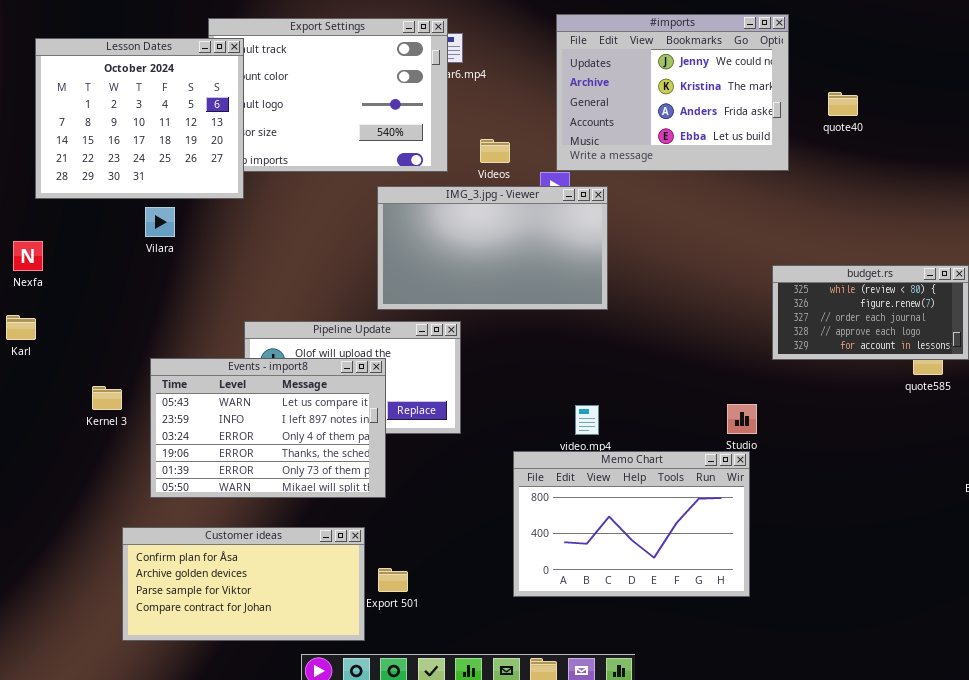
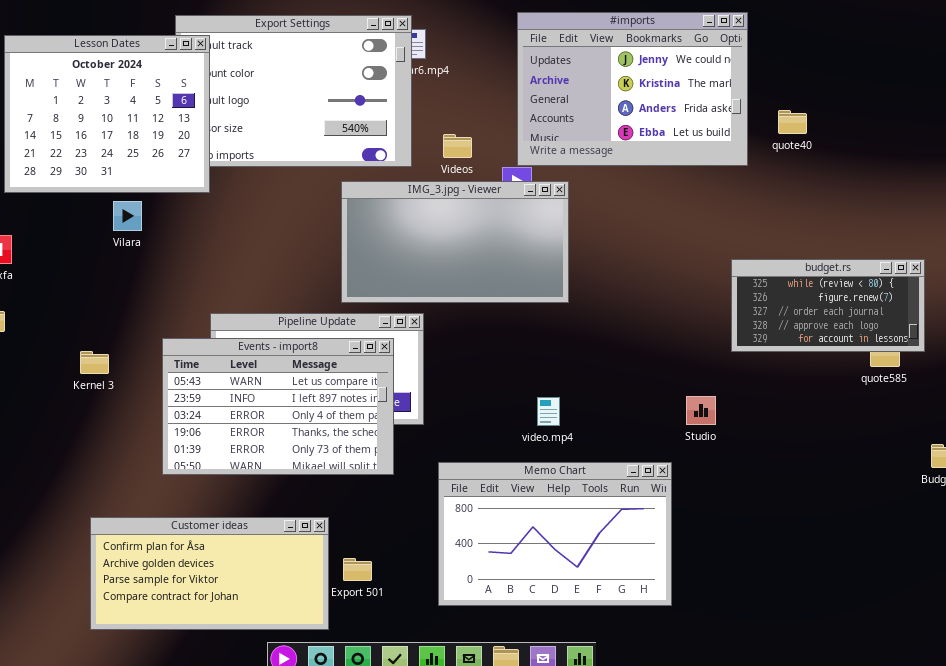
quote40: [828,92,858,116] -> [778,110,807,134], moved
Events - import8: [150,358,386,498] -> [162,338,394,475], moved
Kernel 3: [92,386,122,410] -> [80,351,109,374], moved
Memo Chart: [513,451,750,597] -> [438,462,672,606], moved

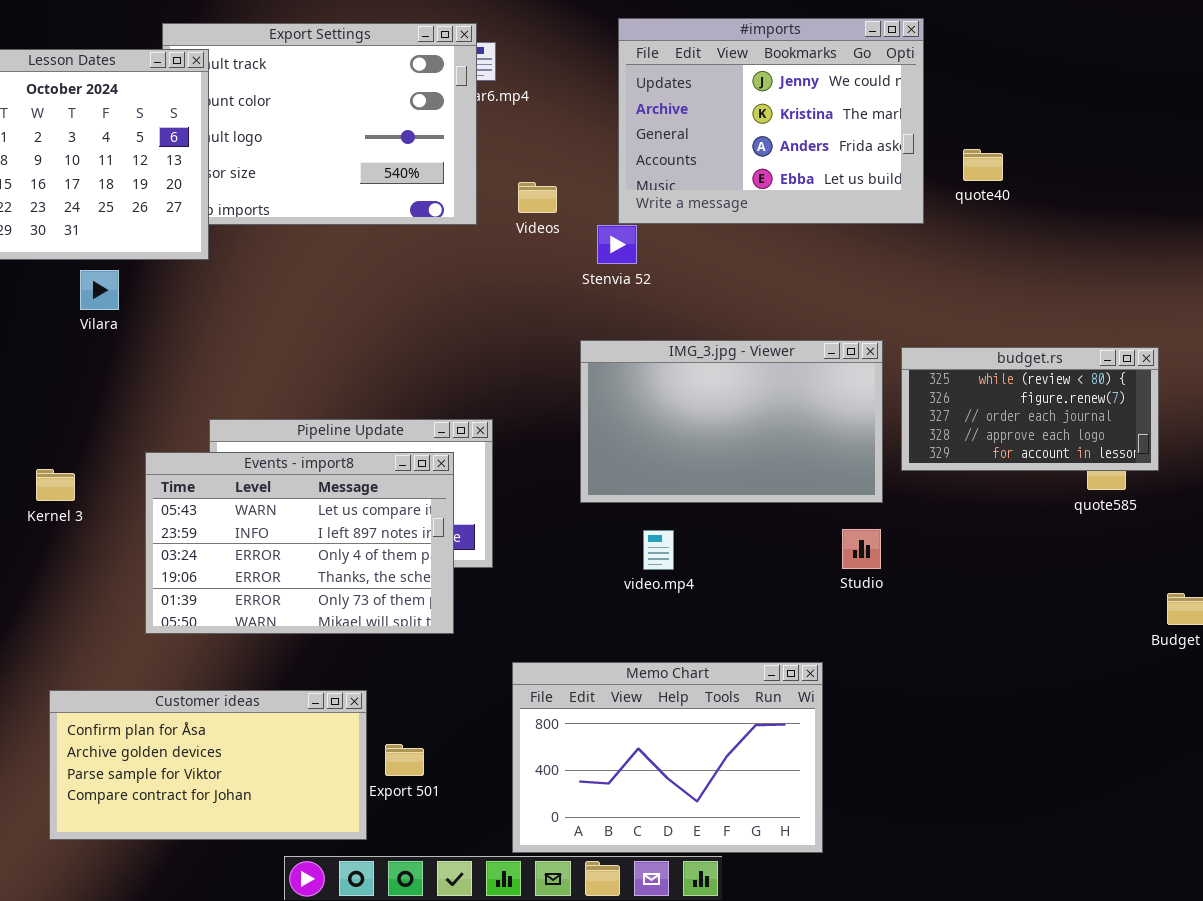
IMG_3.jpg - Viewer: [341,181,569,303] -> [580,340,883,503], moved
Memo Chart: [438,462,672,606] -> [512,662,823,853], moved

